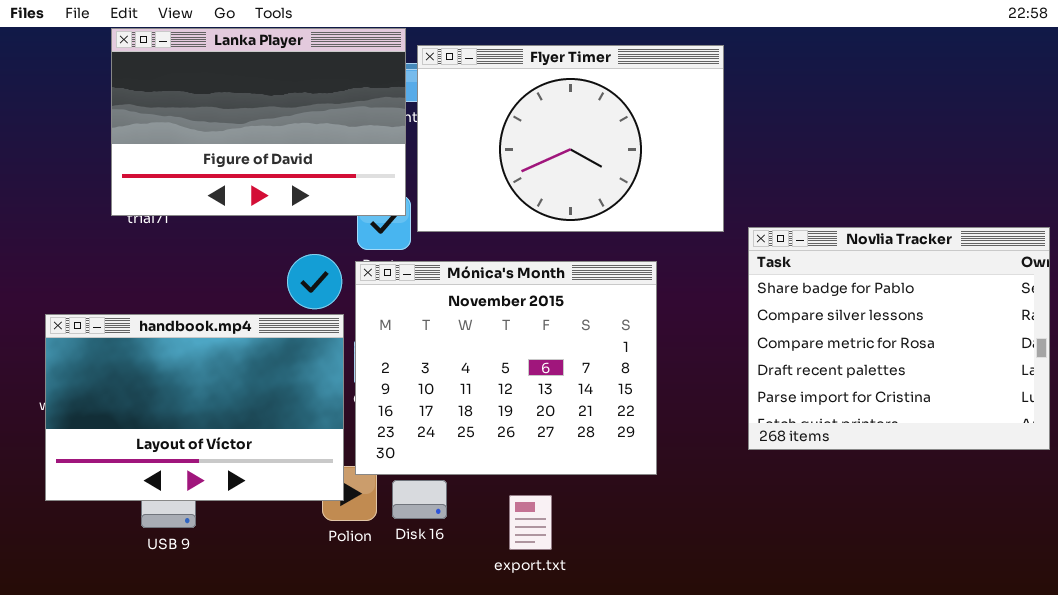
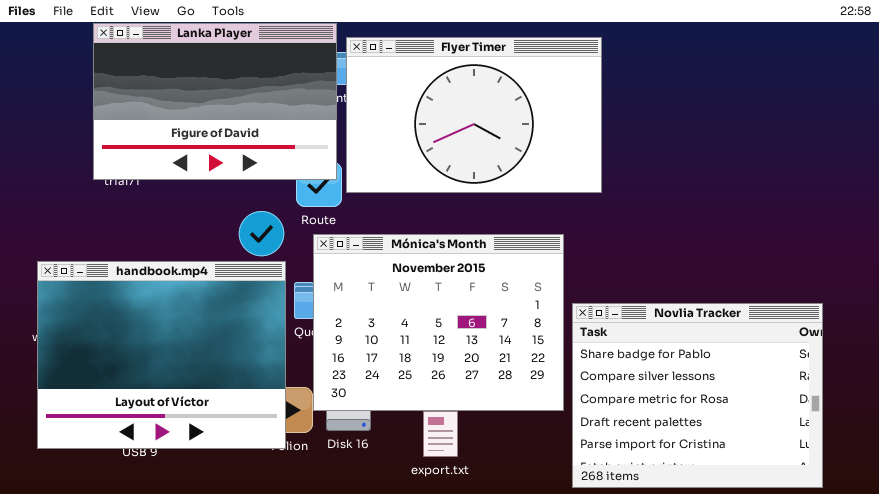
Novlia Tracker: [748,227,1050,450] -> [572,303,823,488], moved
Mónica's Month: [355,261,657,475] -> [313,234,564,411], moved
handbook.mp4: [45,314,344,501] -> [37,261,286,449], resized

